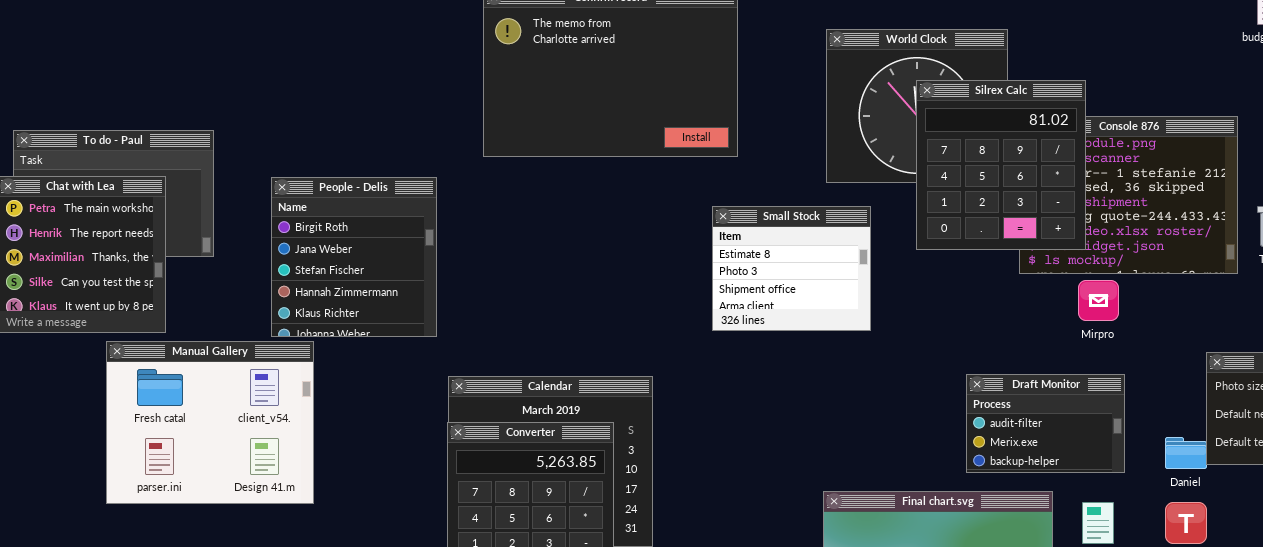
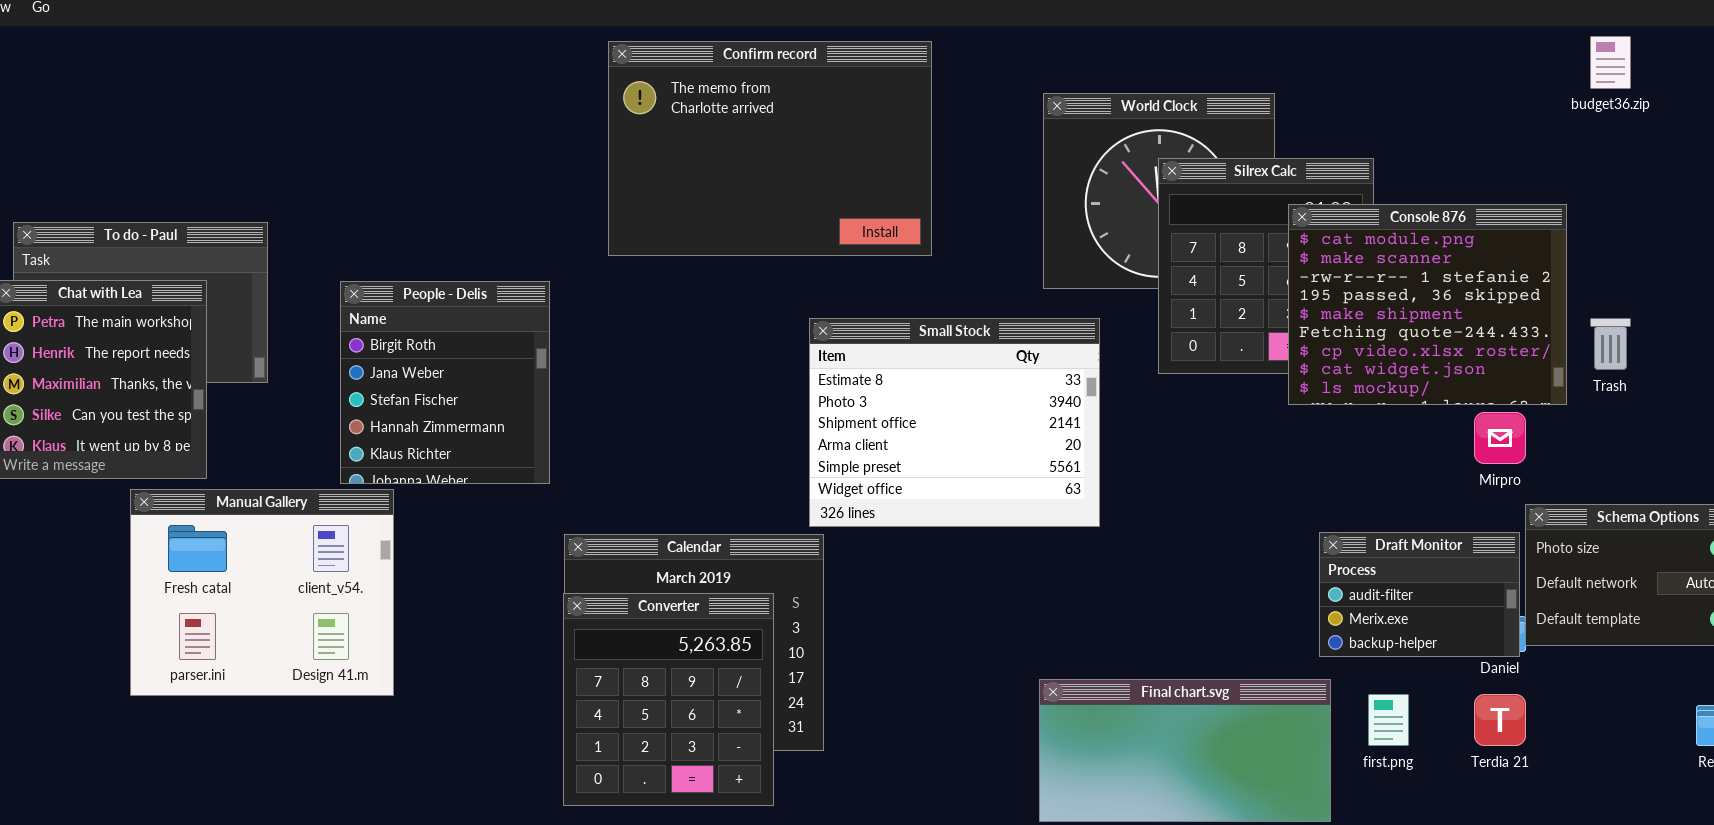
Console 876: [1019,116,1238,274] -> [1288,204,1567,405], raised
Small Stock: [712,206,871,331] -> [809,318,1100,527], resized
Mirpro: [1078,280,1119,321] -> [1474,412,1526,464], moved
Draft Monitor: [966,374,1125,473] -> [1319,532,1520,657], moved

